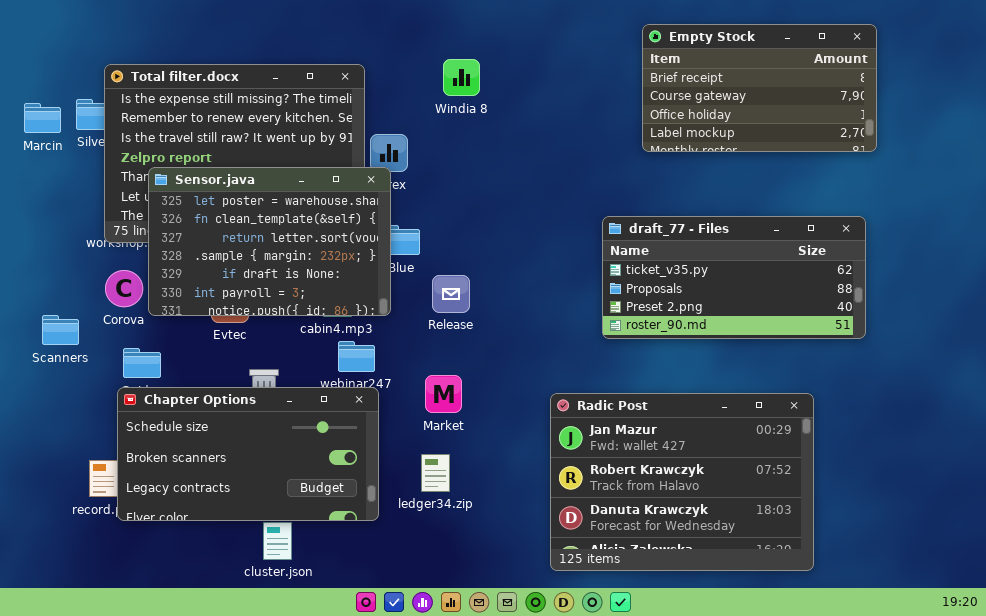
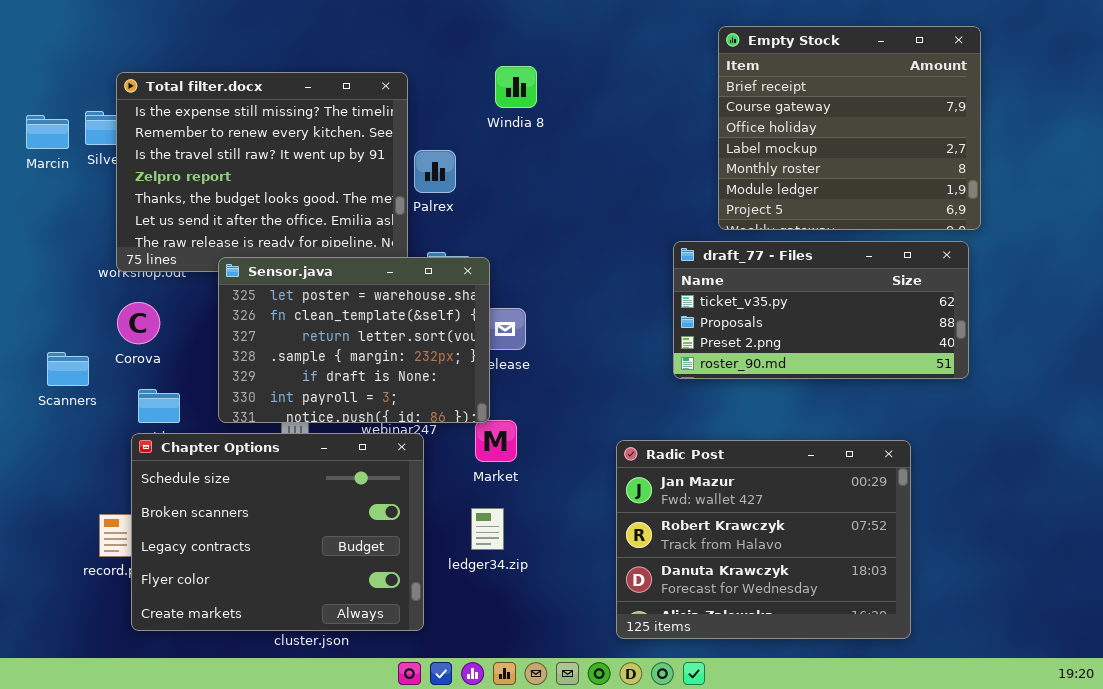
Empty Stock: [642,24,877,152] -> [718,26,981,230], resized
Sensor.java: [148,167,391,316] -> [218,257,490,423], moved
Chapter Options: [117,387,379,521] -> [131,433,424,631], resized

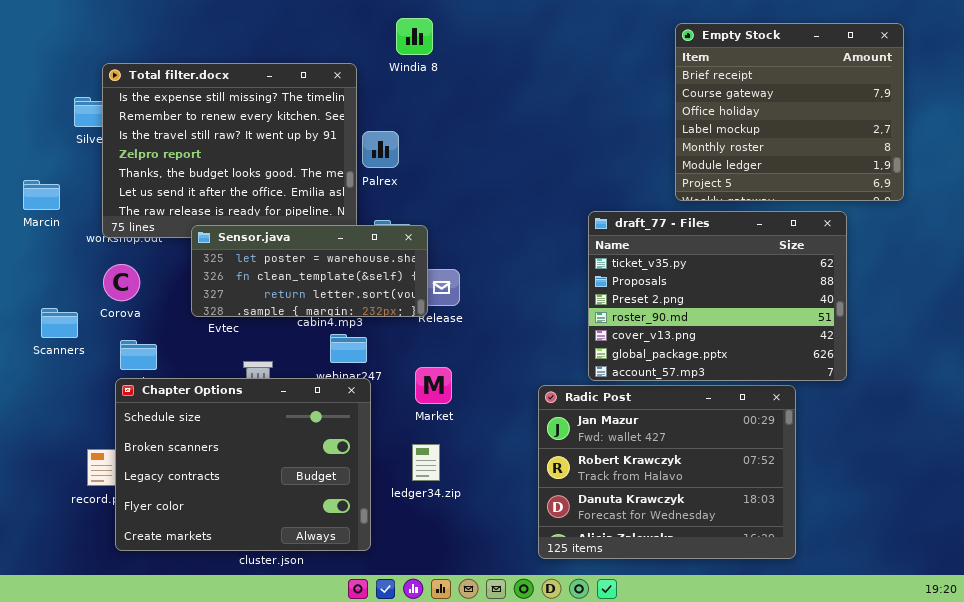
Empty Stock: [718,26,981,230] -> [675,23,904,201], moved
Windia 8: [495,66,537,108] -> [396,18,433,55], moved
Marcin: [26,115,69,149] -> [23,180,60,210], moved
draft_77 - Files: [673,241,969,379] -> [588,211,847,381], resized
Sensor.java: [218,257,490,423] -> [191,225,428,317], resized

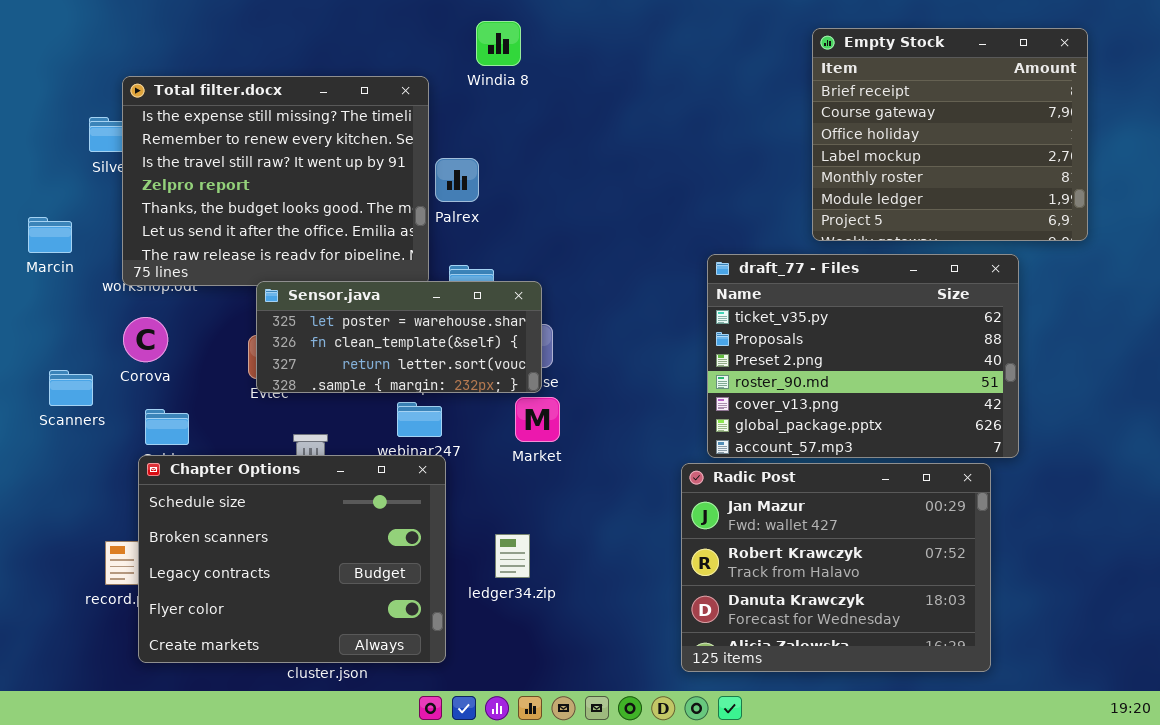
Sensor.java: [191,225,428,317] -> [256,281,542,393], moved
Market: [415,367,452,404] -> [515,397,560,442], moved
Radic Post: [538,385,796,559] -> [681,463,991,672], moved

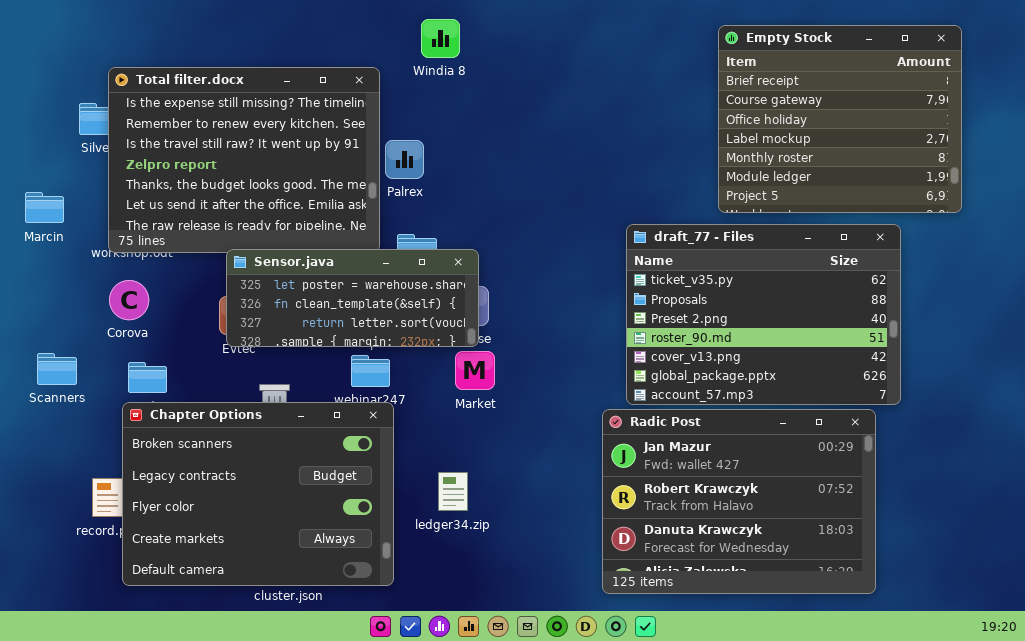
Scanners: [49,370,93,406] -> [37,353,77,385], moved
Chapter Options: [138,455,446,663] -> [122,402,394,586], scrolled down 1 row

